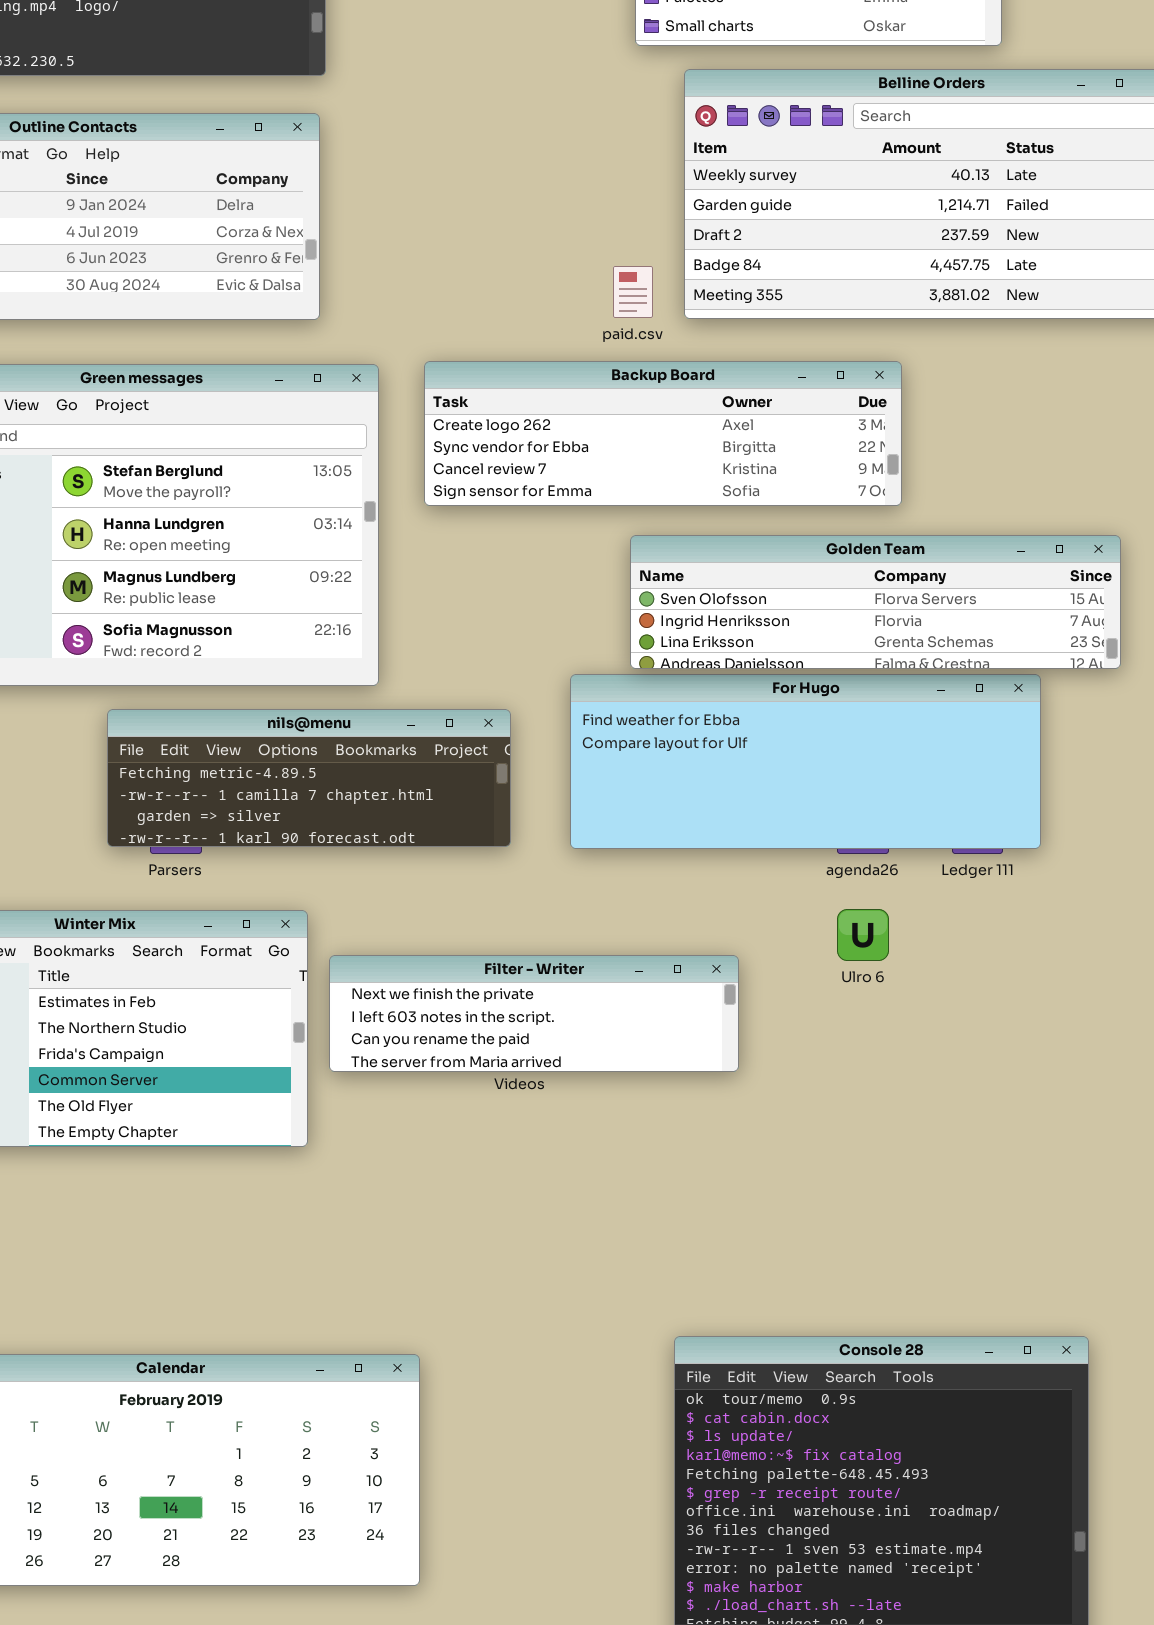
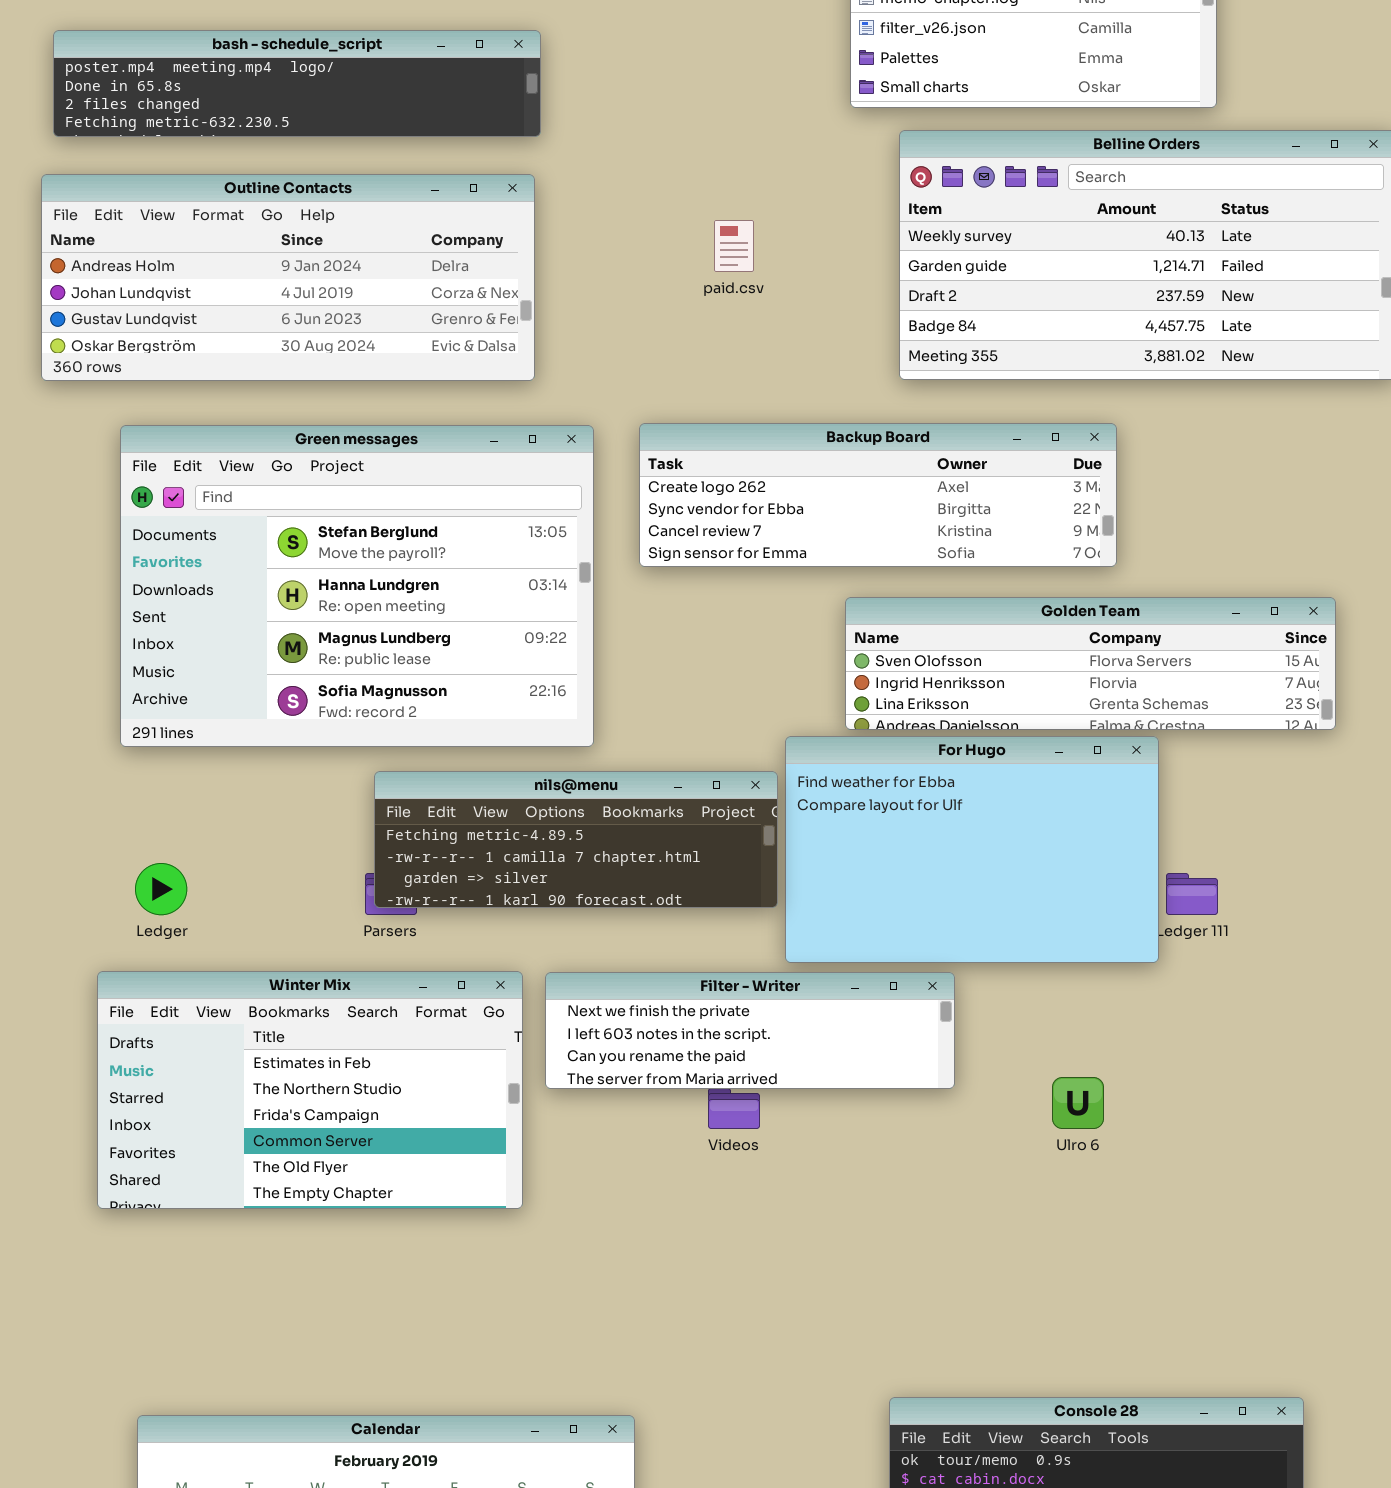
paid.csv: [613,266,653,318] -> [714,220,754,272], moved
For Hugo: [570,674,1041,849] -> [785,736,1159,963], resized
nils@menu: [107,709,511,847] -> [374,771,778,908], moved
Ulro 6: [837,909,889,961] -> [1052,1077,1104,1129], moved
Filter - Writer: [329,955,739,1072] -> [545,972,955,1089], moved

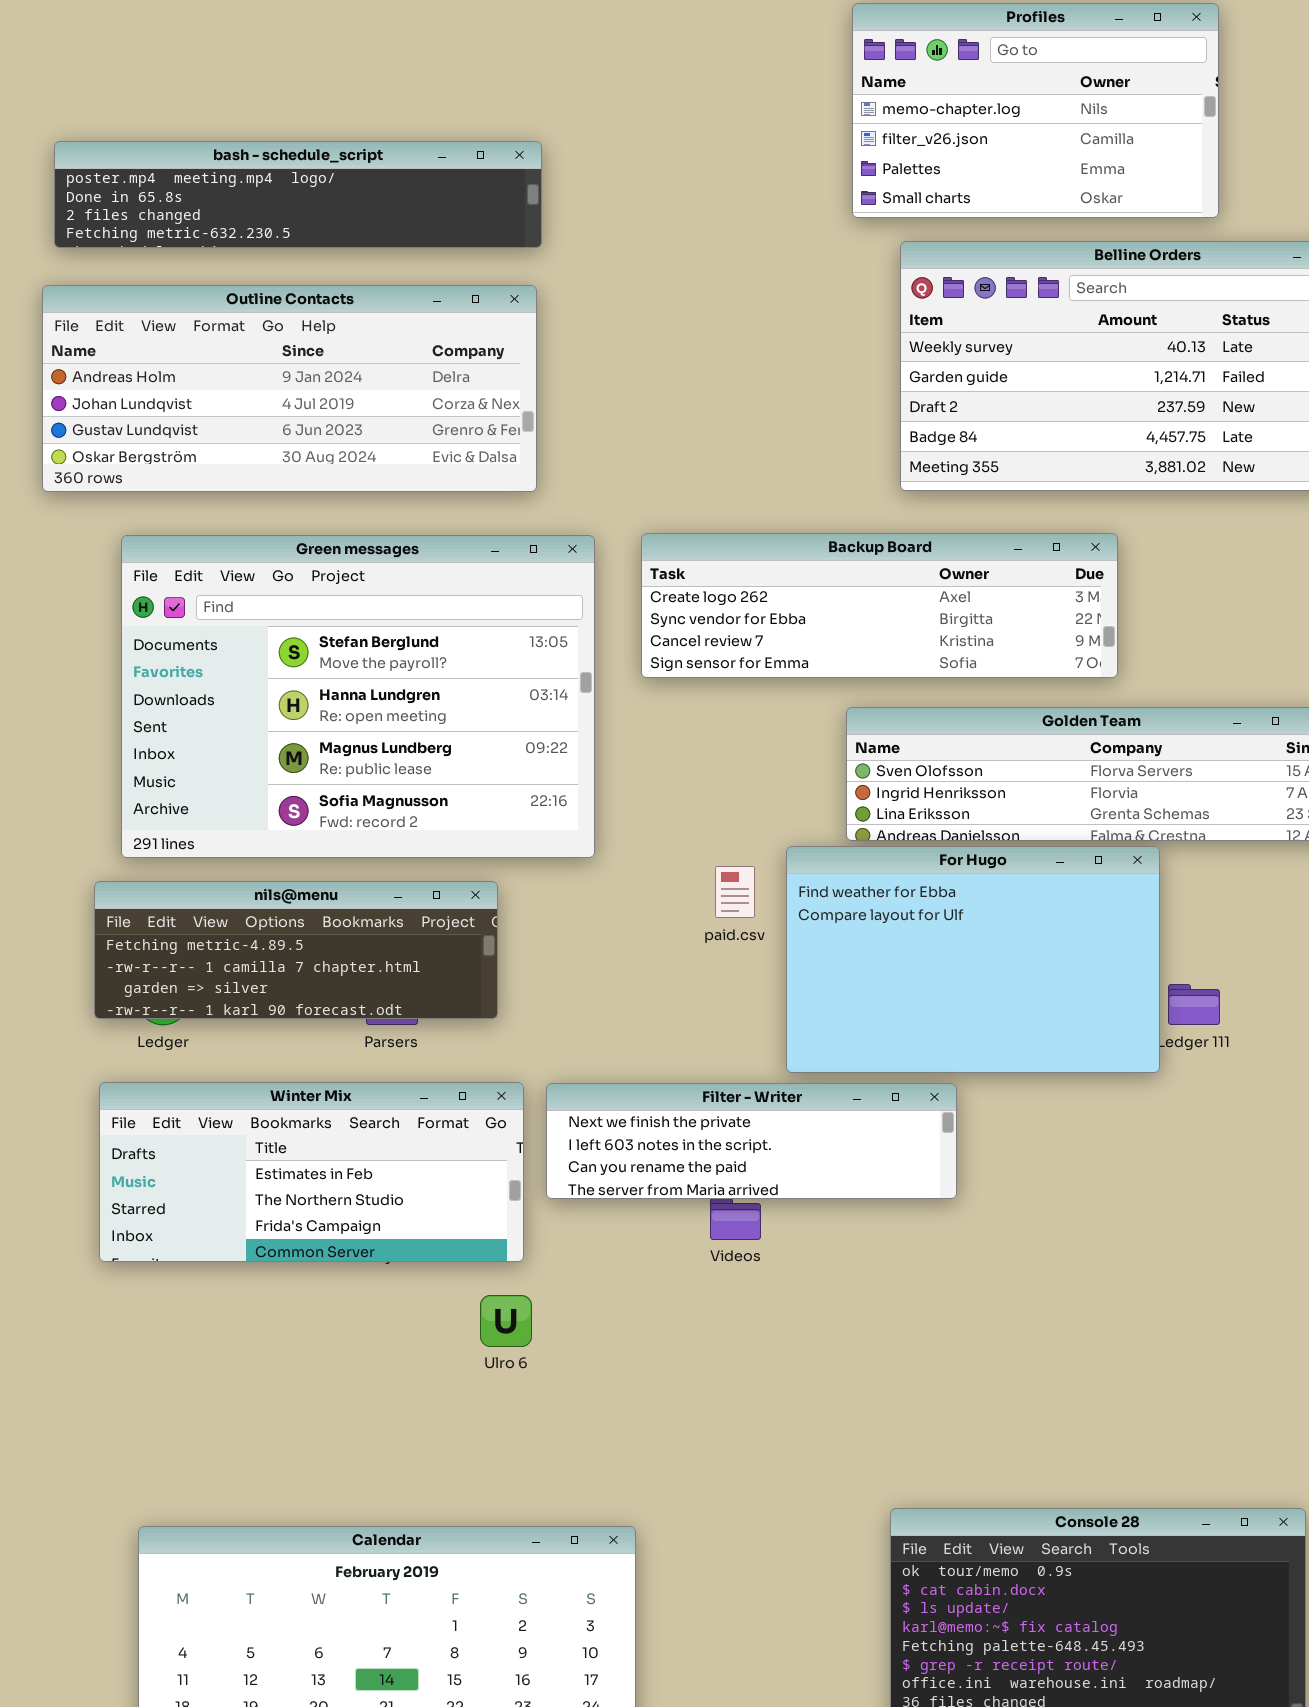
paid.csv: [714,220,754,272] -> [715,866,755,918], moved
nils@menu: [374,771,778,908] -> [94,881,498,1019], moved
Winter Mix: [97,971,523,1209] -> [99,1082,524,1262], resized
Ulro 6: [1052,1077,1104,1129] -> [480,1295,532,1347], moved

